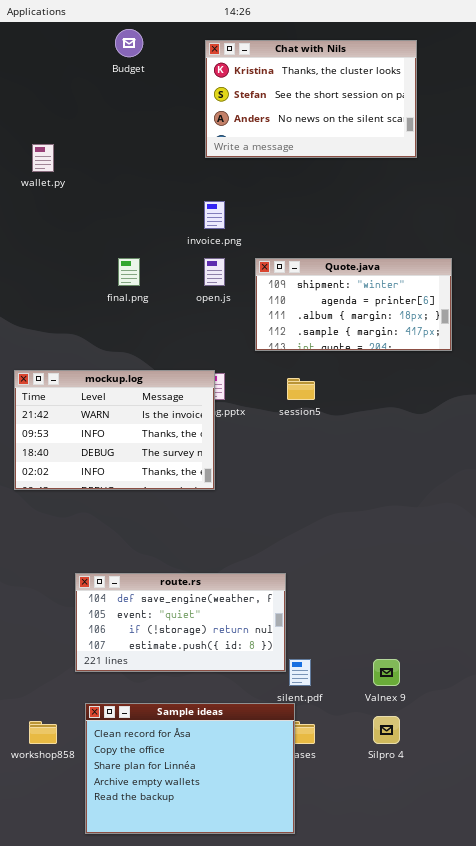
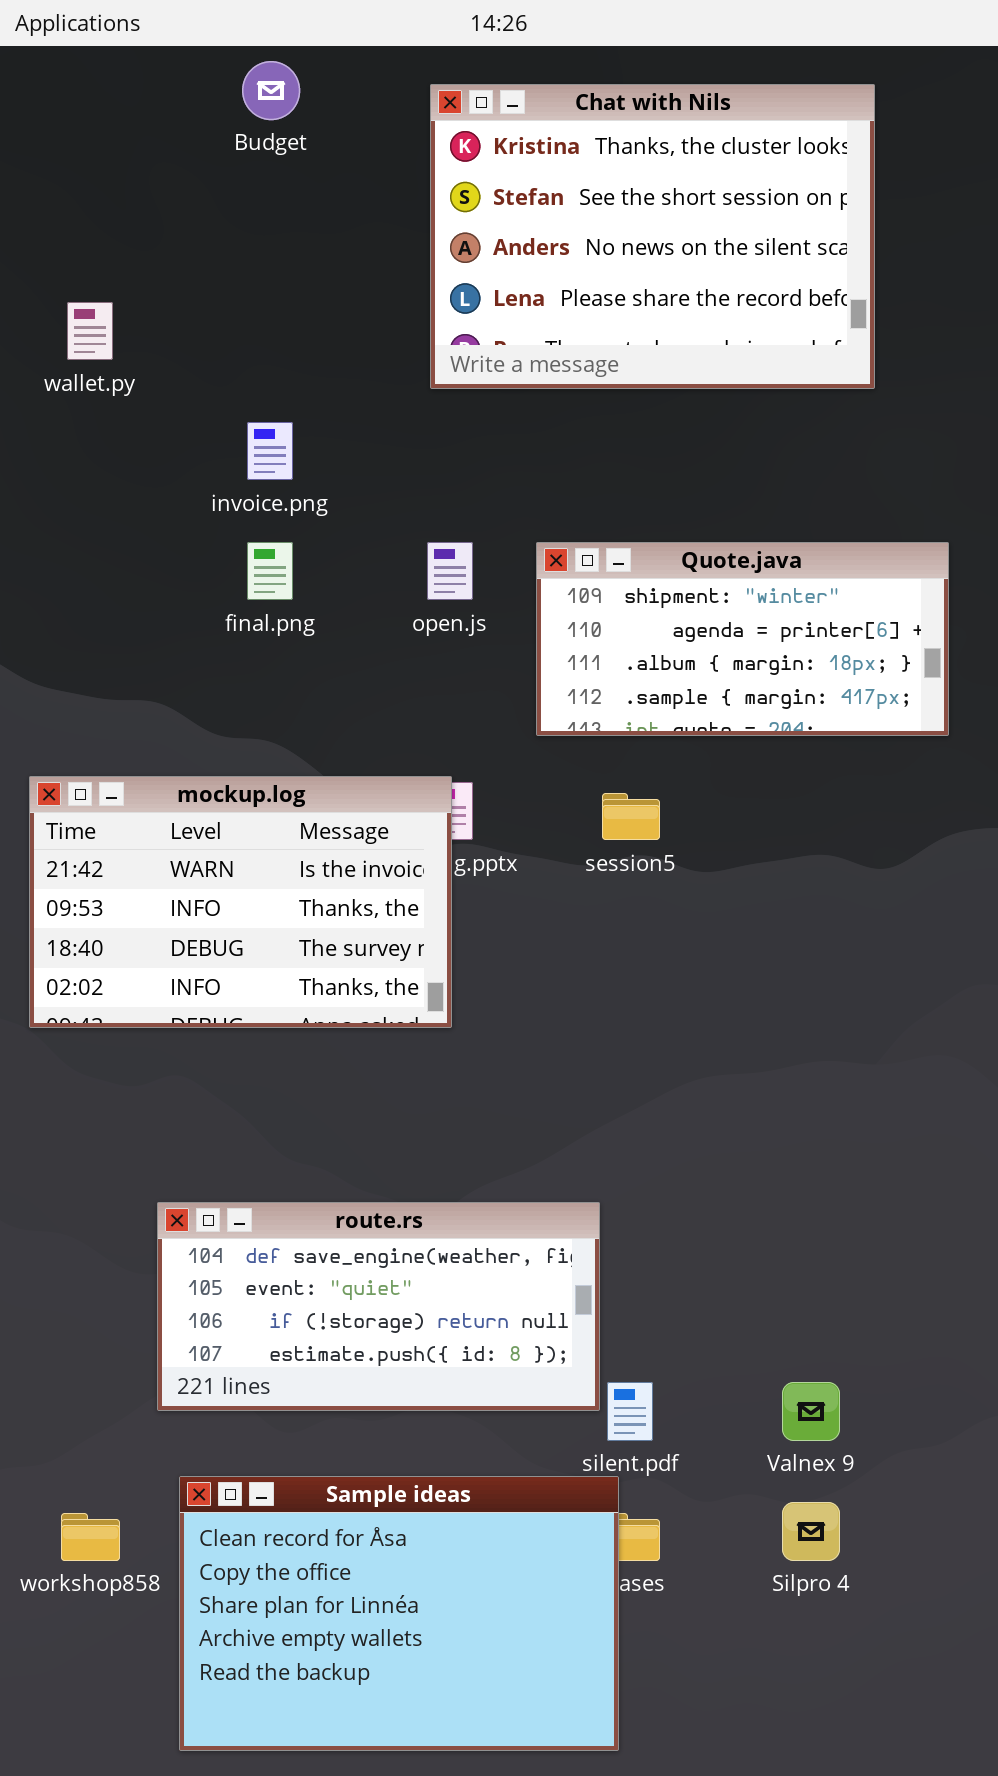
Chat with Nils: [205,40,417,158] -> [430,84,875,389], resized
invoice.png: [204,201,225,229] -> [247,422,293,480], moved

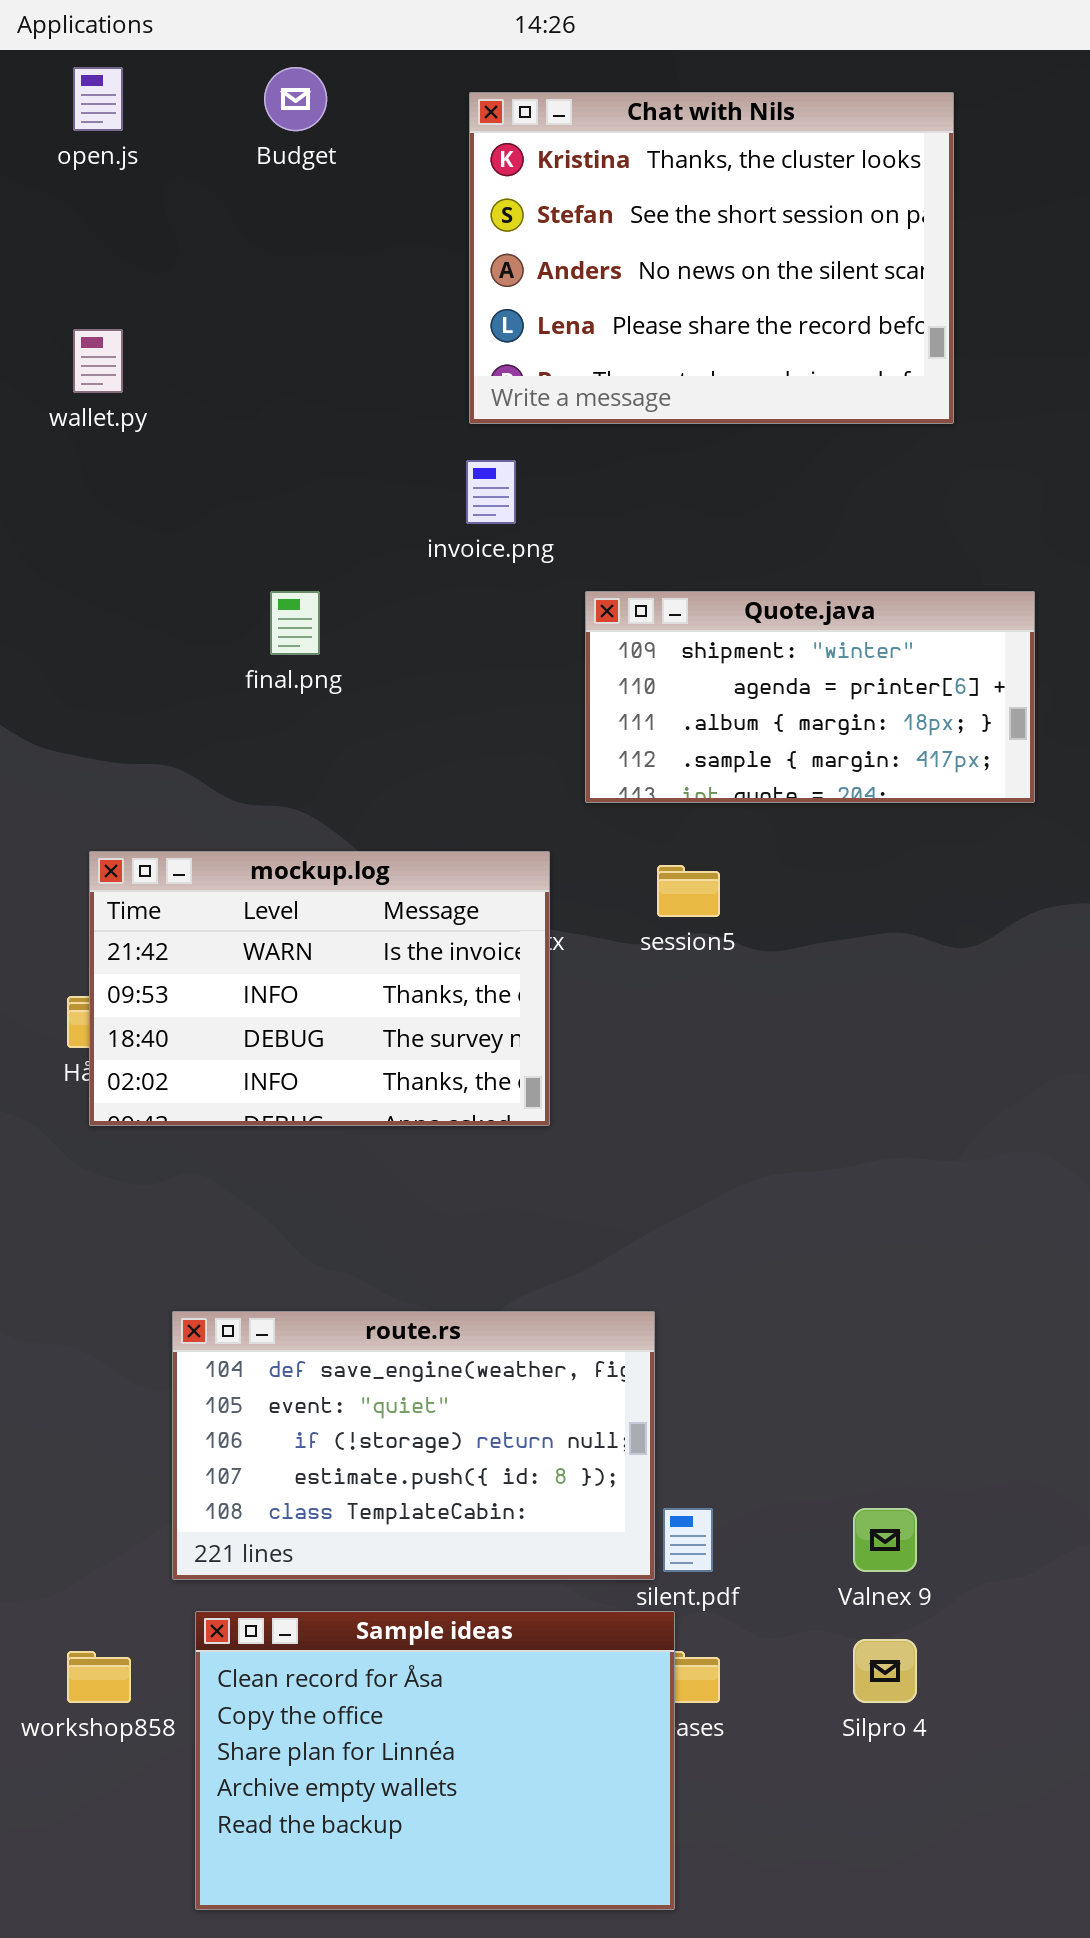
invoice.png: [247,422,293,480] -> [466,460,516,524], moved
open.js: [427,542,473,600] -> [73,67,123,131], moved
mockup.log: [29,776,452,1028] -> [89,851,550,1126], moved
route.rs: [157,1202,600,1411] -> [172,1311,655,1580], resized

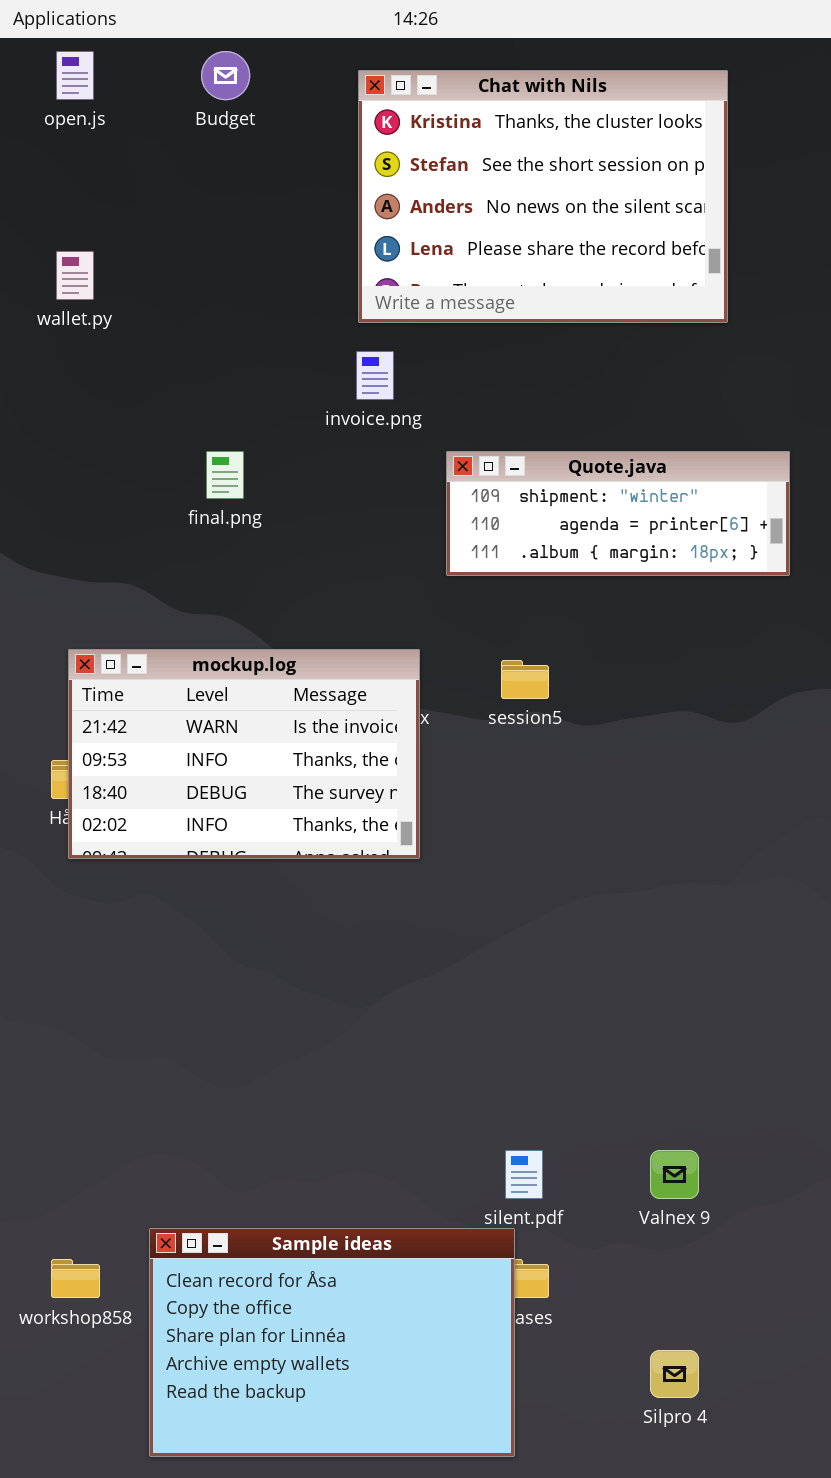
Quote.java: [585,591,1035,803] -> [446,451,790,576], resized
route.rs: [172,1311,655,1580] -> none, closed
Silpro 4: [853,1639,917,1703] -> [650,1350,699,1398], moved

